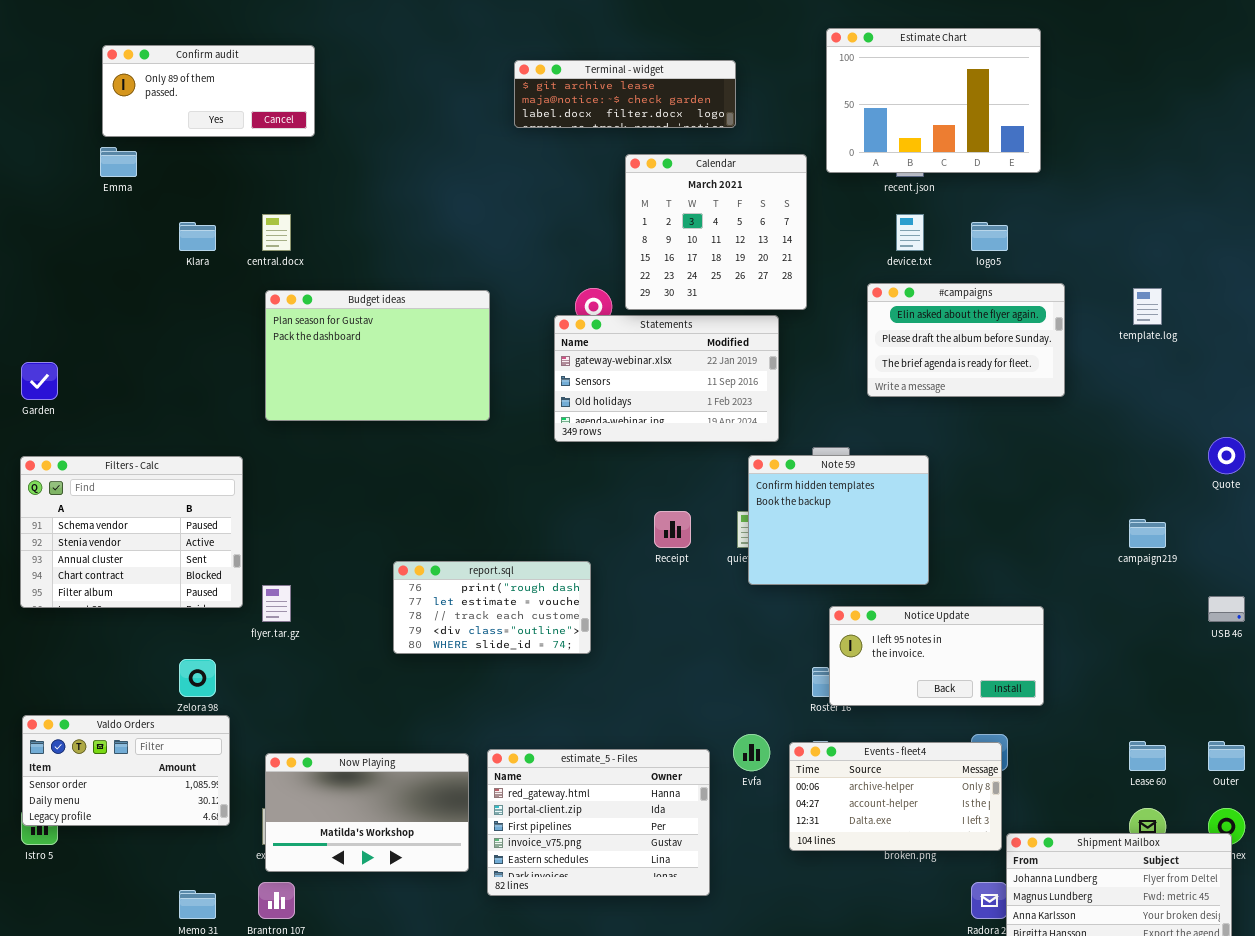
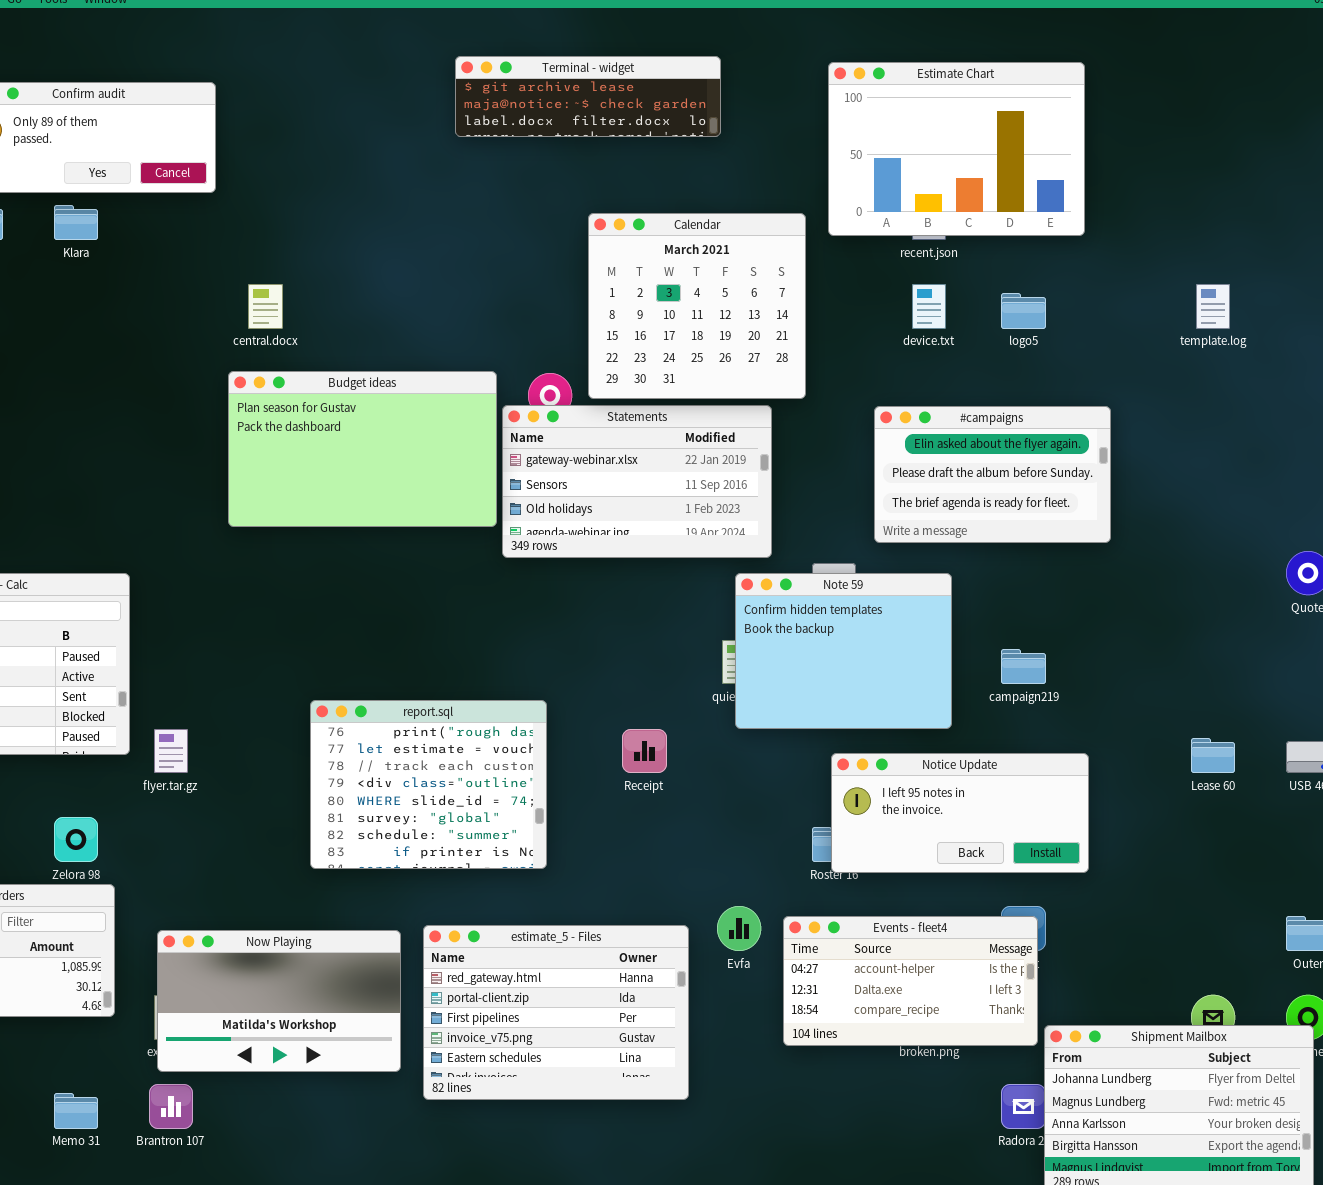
Terminal - widget: [514,60,736,128] -> [455,56,721,137], moved
central.docx: [262,214,291,251] -> [248,284,283,329], moved
Klara: [179,222,216,251] -> [54,205,98,240], moved
#campaigns: [867,283,1065,397] -> [874,406,1111,543], moved
template.log: [1133,288,1162,325] -> [1196,284,1230,329], moved
Budget ideas: [265,290,490,421] -> [228,371,497,527], moved
Receipt: [654,511,691,548] -> [622,729,667,773], moved
campaign219: [1129,519,1166,548] -> [1001,649,1046,684], moved
report.sql: [393,561,591,654] -> [310,700,547,869], resized
Lease 60: [1129,741,1166,771] -> [1191,738,1235,773], moved
Events - fleet4: [789,742,1002,851] -> [783,916,1038,1046], scrolled down 1 row

